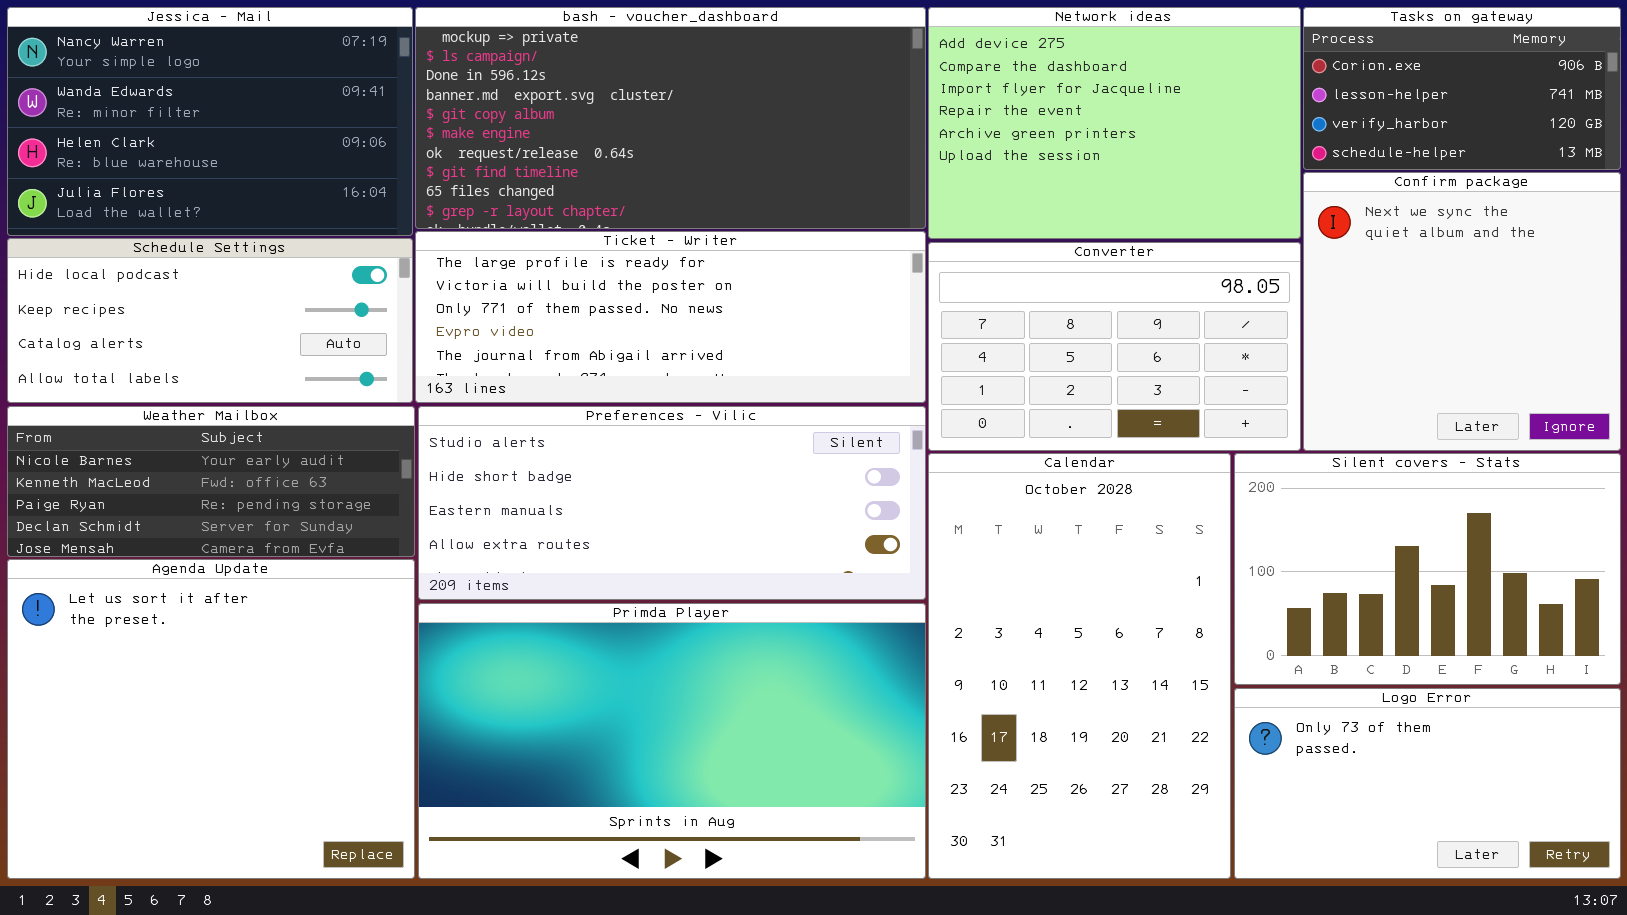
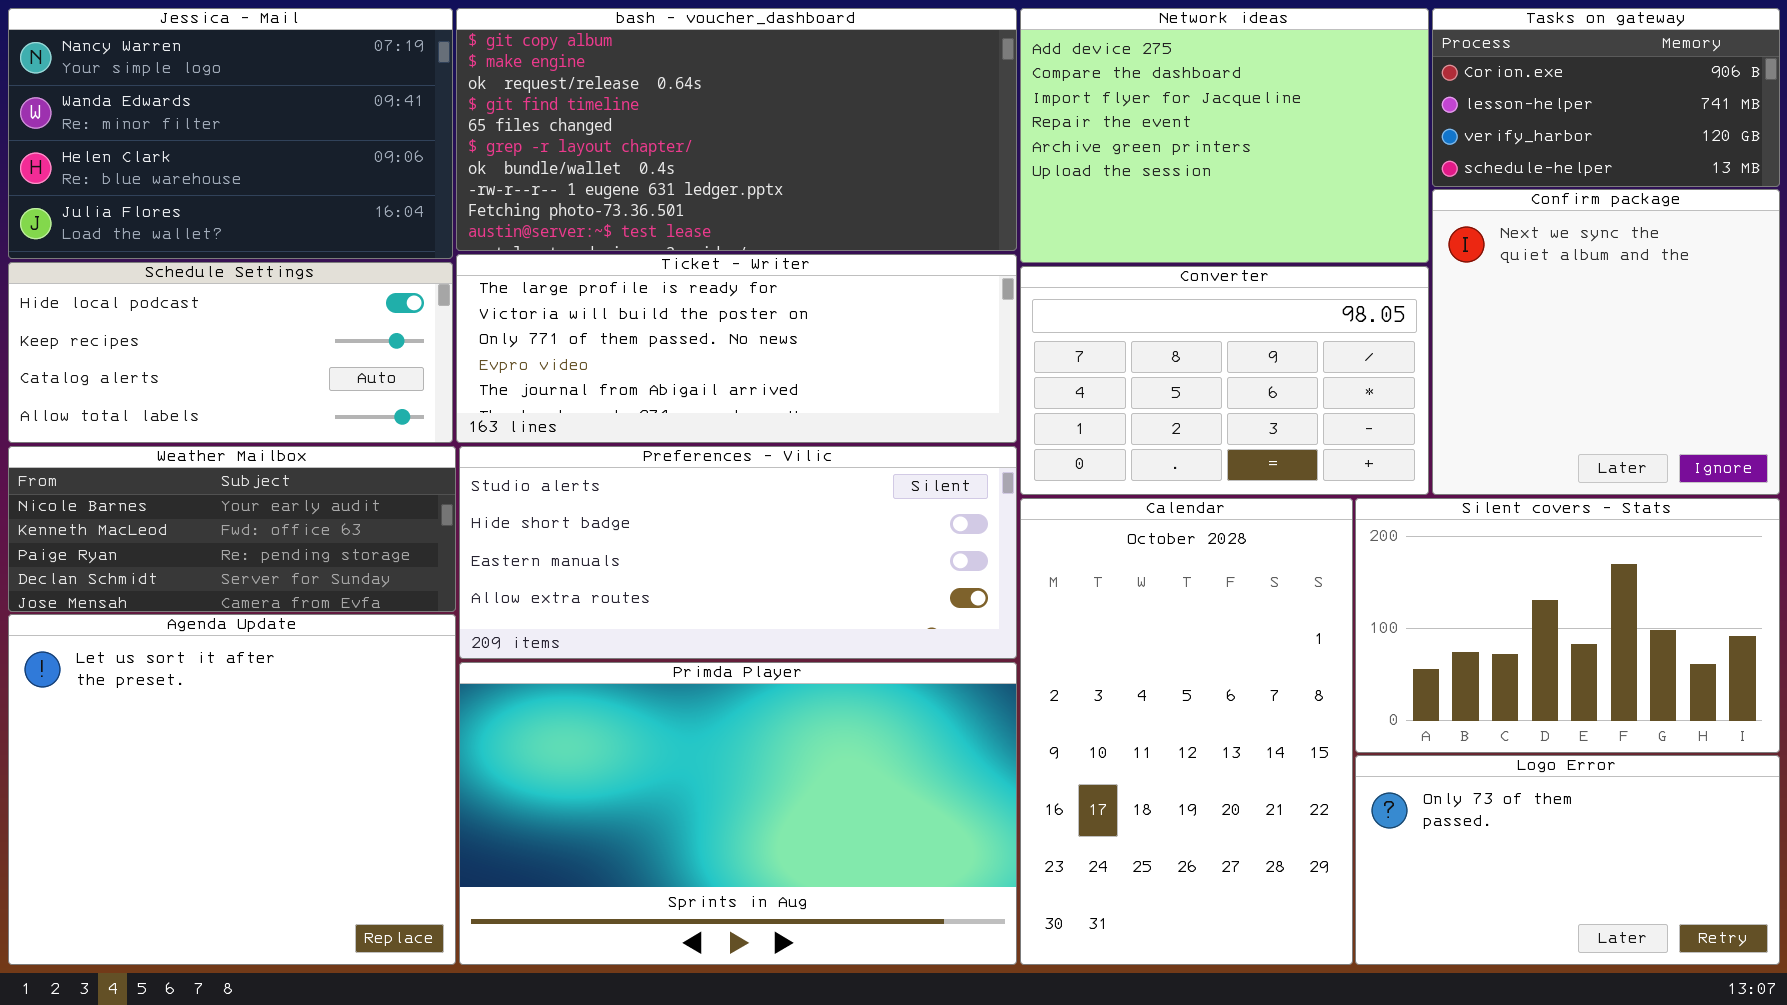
bash - voucher_dashboard: [415,7,926,229] -> [456,8,1017,251], scrolled down 4 rows

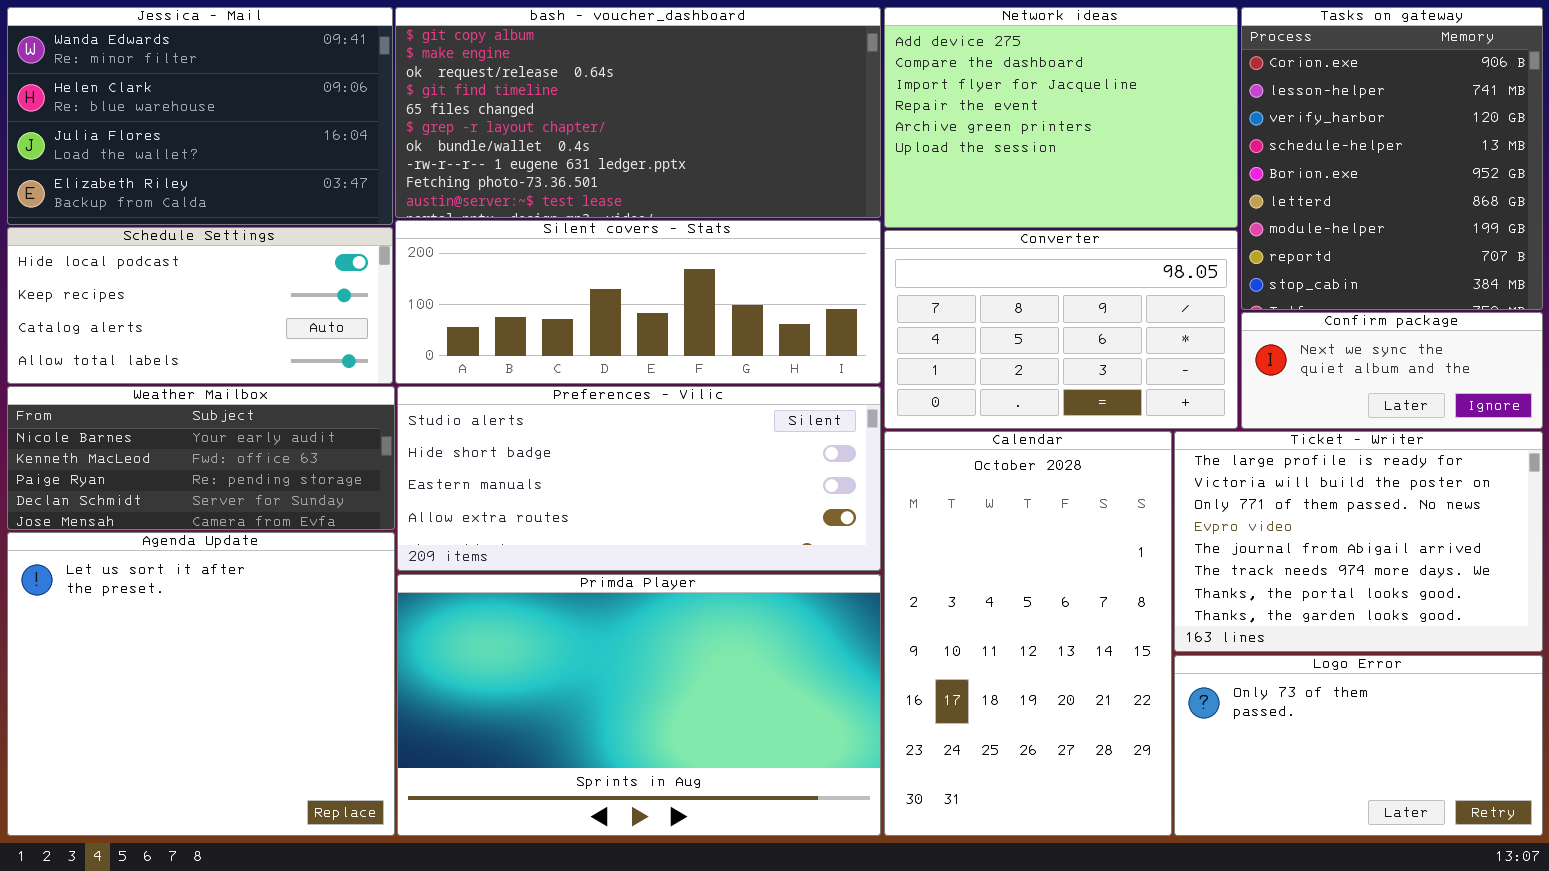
Jessica - Mail: [8,8,453,259] -> [7,7,393,225], scrolled down 1 row
Tasks on gateway: [1432,8,1780,187] -> [1241,7,1543,310], resized
Confirm package: [1432,189,1780,495] -> [1241,312,1543,429], resized
Ticket - Writer: [456,254,1017,443] -> [1174,431,1543,652], moved, resized
Silent covers - Stats: [1355,498,1780,753] -> [395,220,881,384], moved, resized

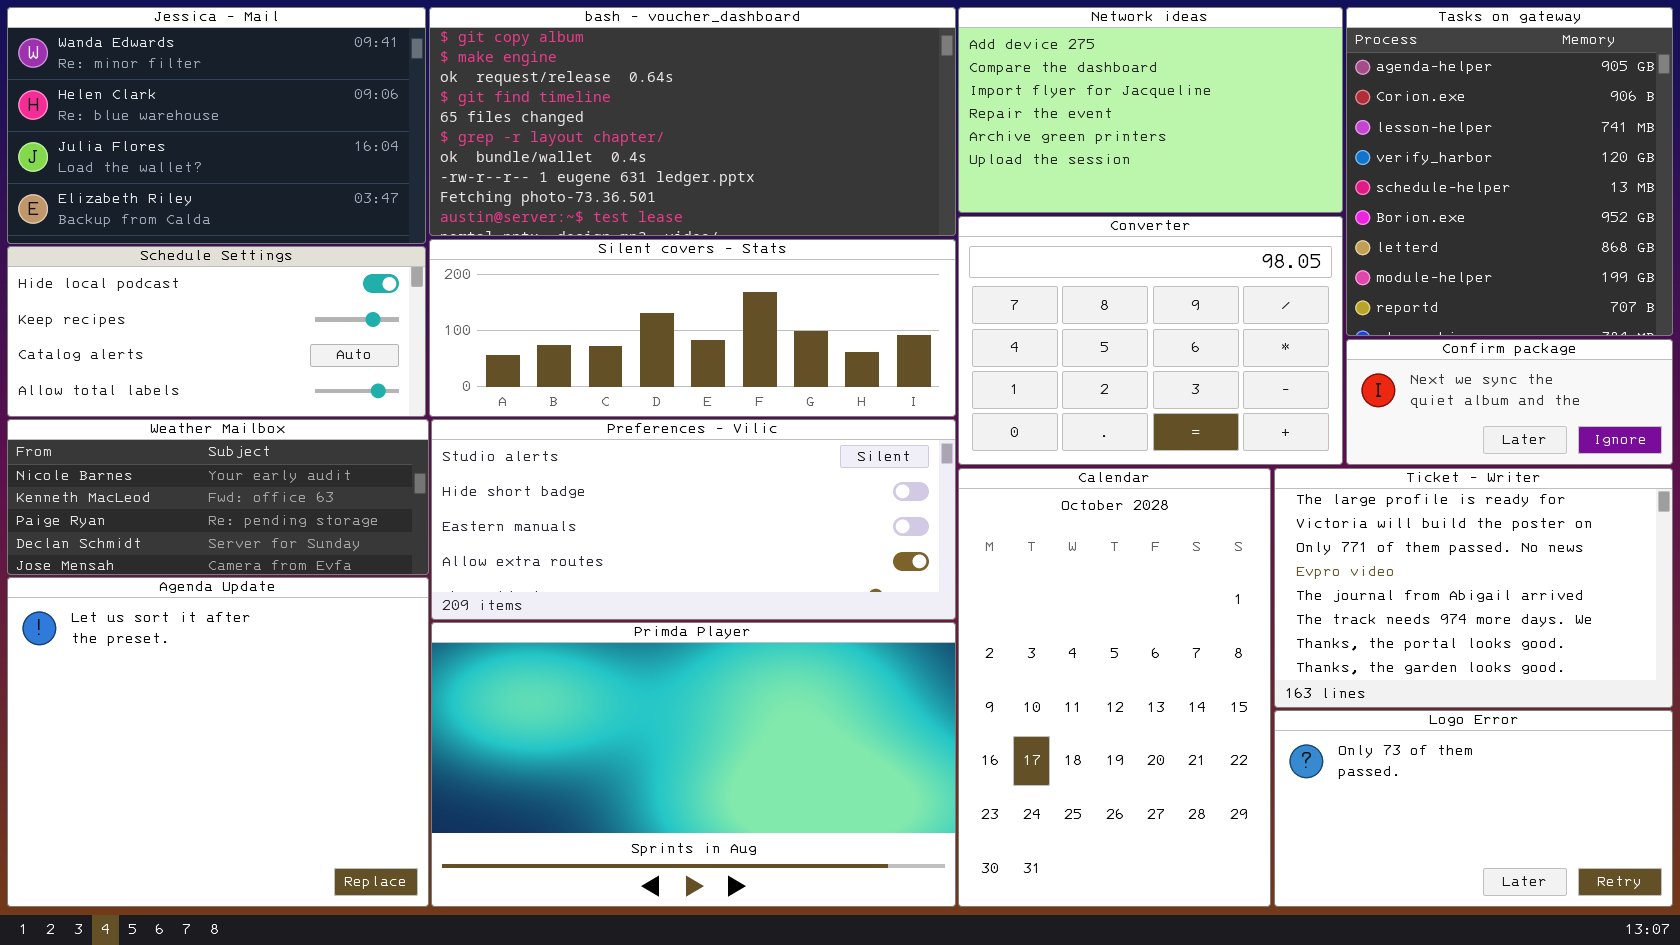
Network ideas: [884,7,1238,228] -> [958,7,1343,213], resized
Tasks on gateway: [1241,7,1543,310] -> [1346,7,1673,336], scrolled up 1 row
Converter: [884,230,1238,429] -> [958,216,1343,465], resized

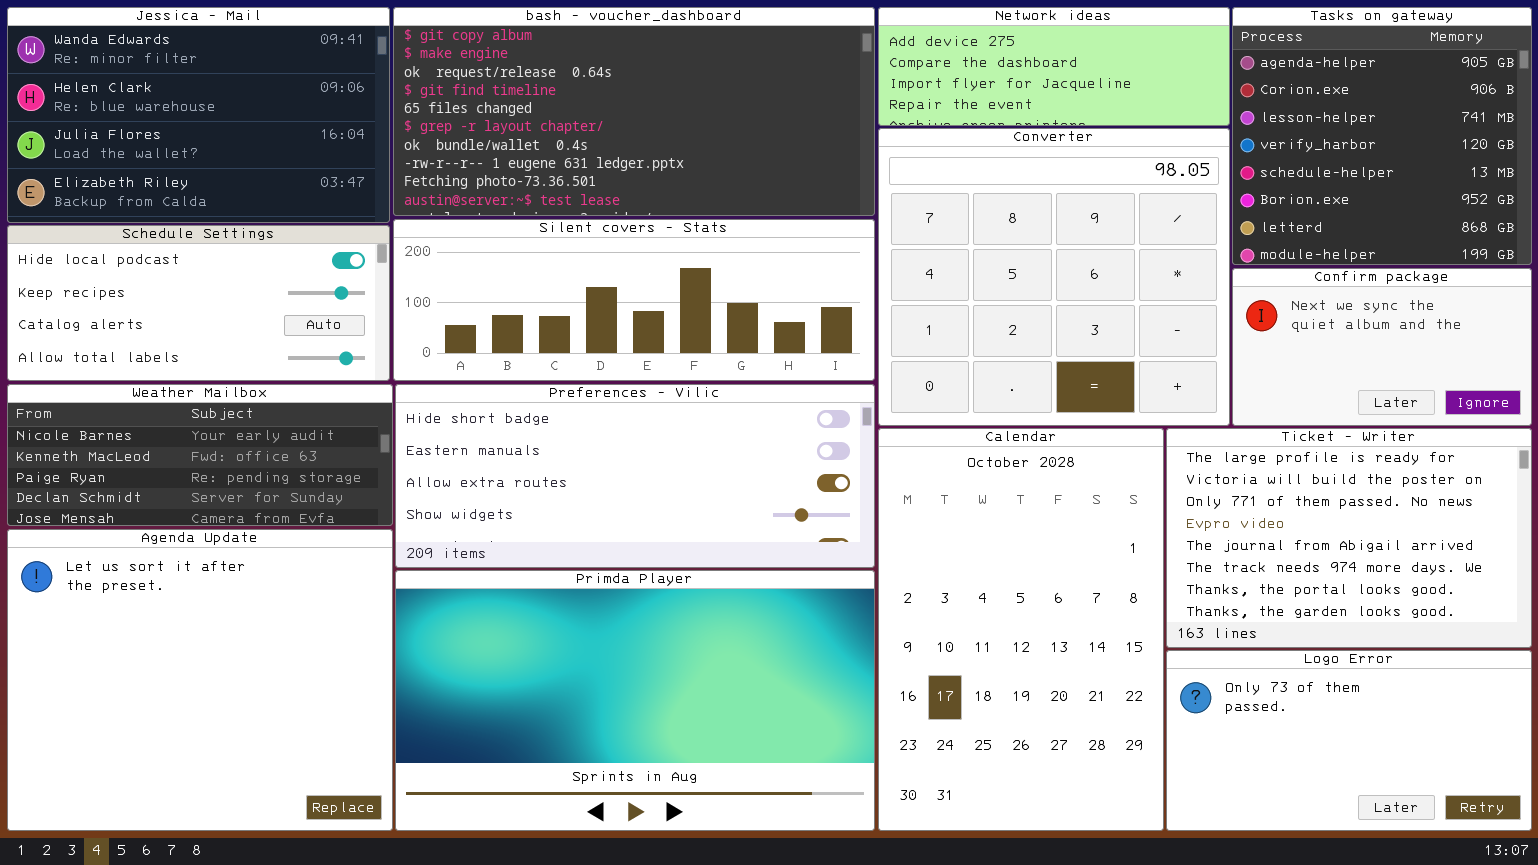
Network ideas: [958,7,1343,213] -> [878,7,1230,126], resized
Tasks on gateway: [1346,7,1673,336] -> [1232,7,1532,265], resized
Converter: [958,216,1343,465] -> [878,128,1230,426], resized
Confirm package: [1346,339,1673,465] -> [1232,268,1532,426], resized
Preferences - Vilic: [431,419,956,620] -> [395,384,875,568], scrolled down 1 row

